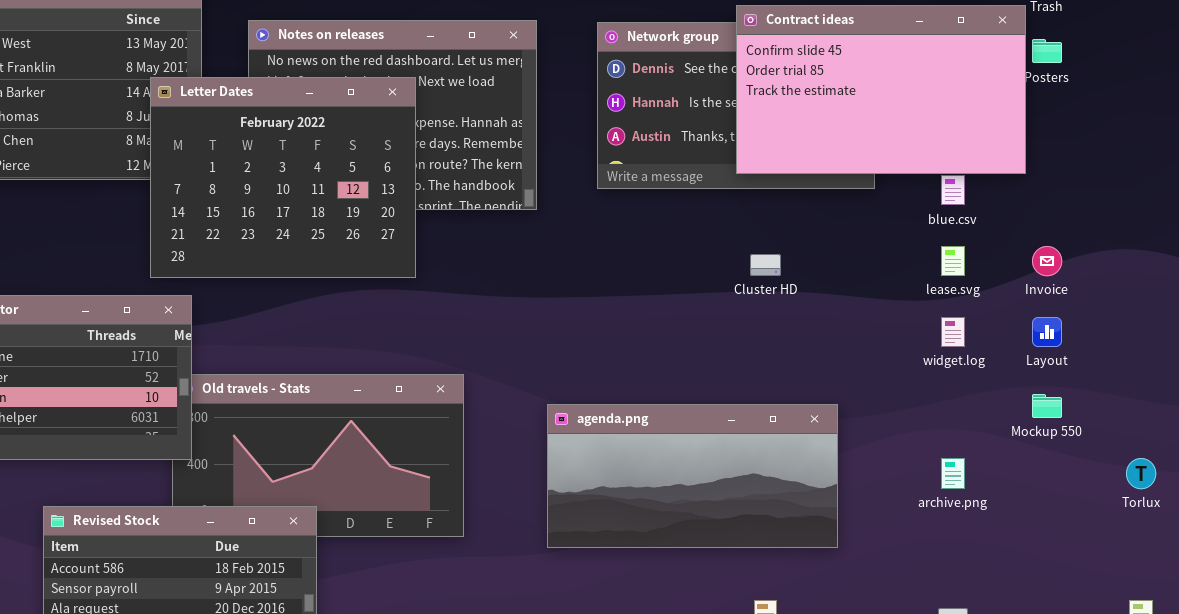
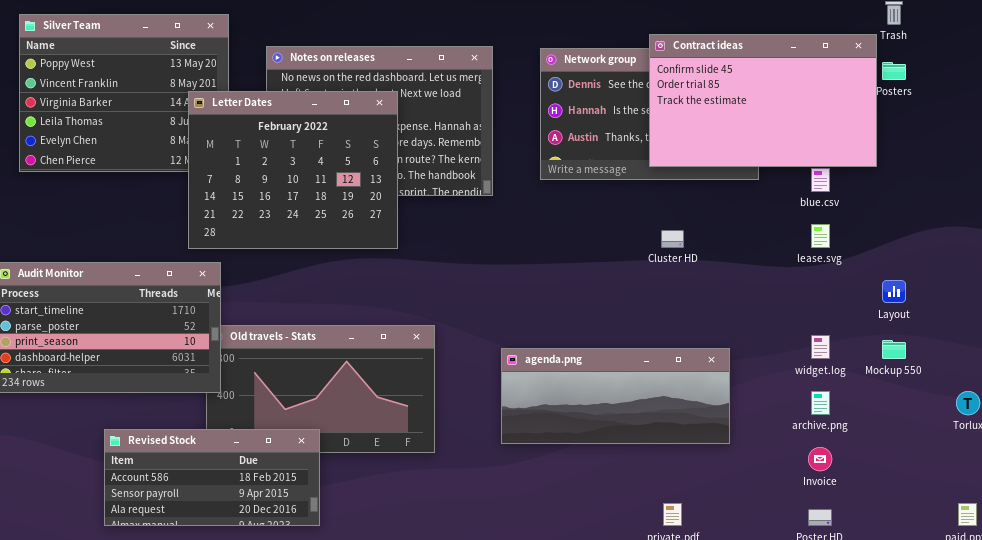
Invoice: [1032,246,1062,276] -> [808,447,832,471], moved
widget.log: [941,317,965,347] -> [811,335,830,359], moved
agenda.png: [547,404,838,548] -> [501,348,730,444], resized

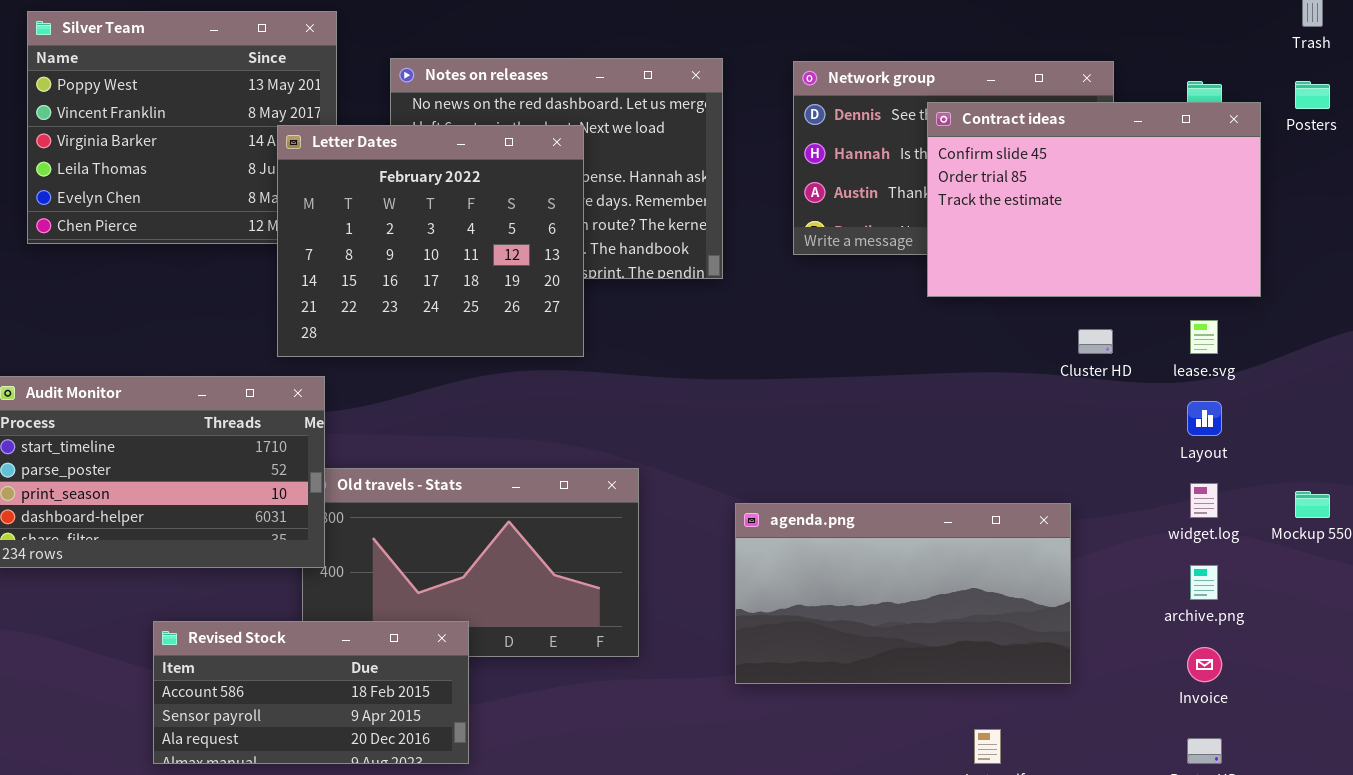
Contract ideas: [649,34,877,167] -> [927,102,1261,297], moved
Cluster HD: [661,230,684,248] -> [1078,329,1113,354], moved
Layout: [882,280,906,303] -> [1187,401,1222,436], moved
agenda.png: [501,348,730,444] -> [735,503,1071,684], resized

